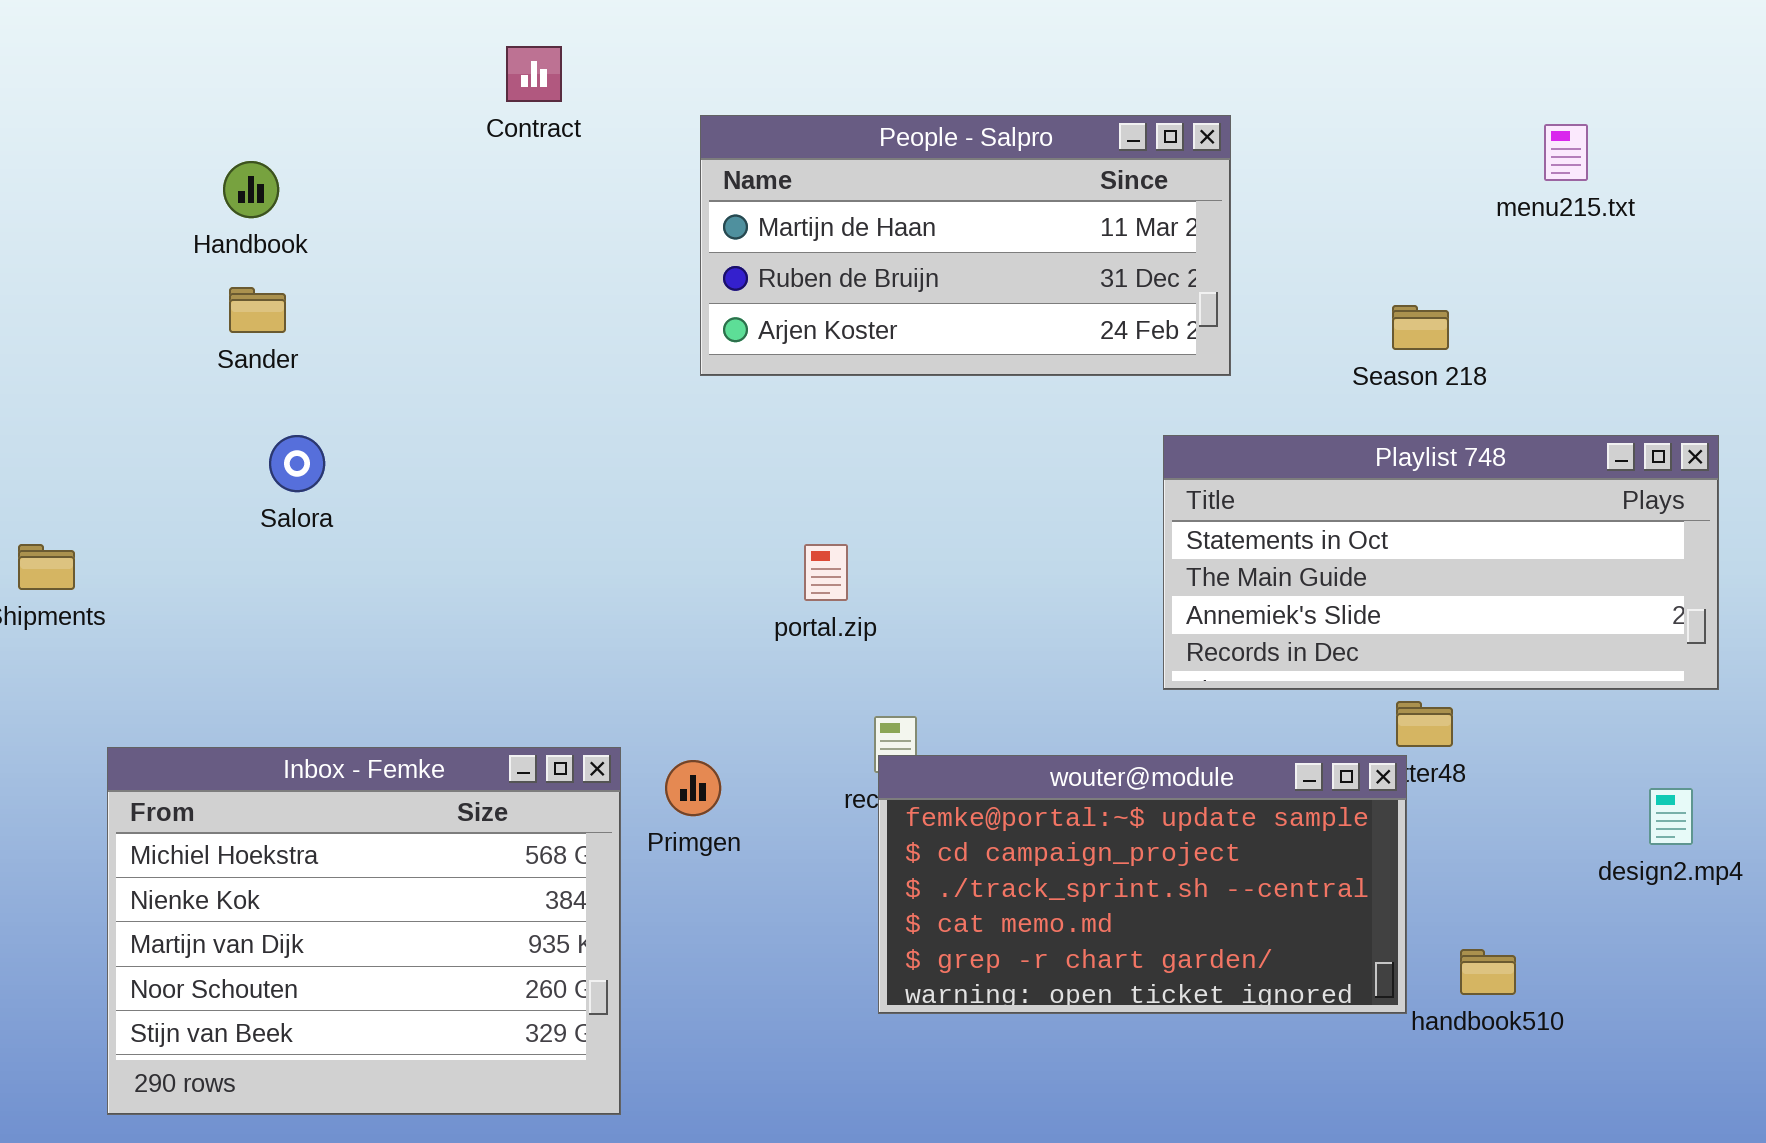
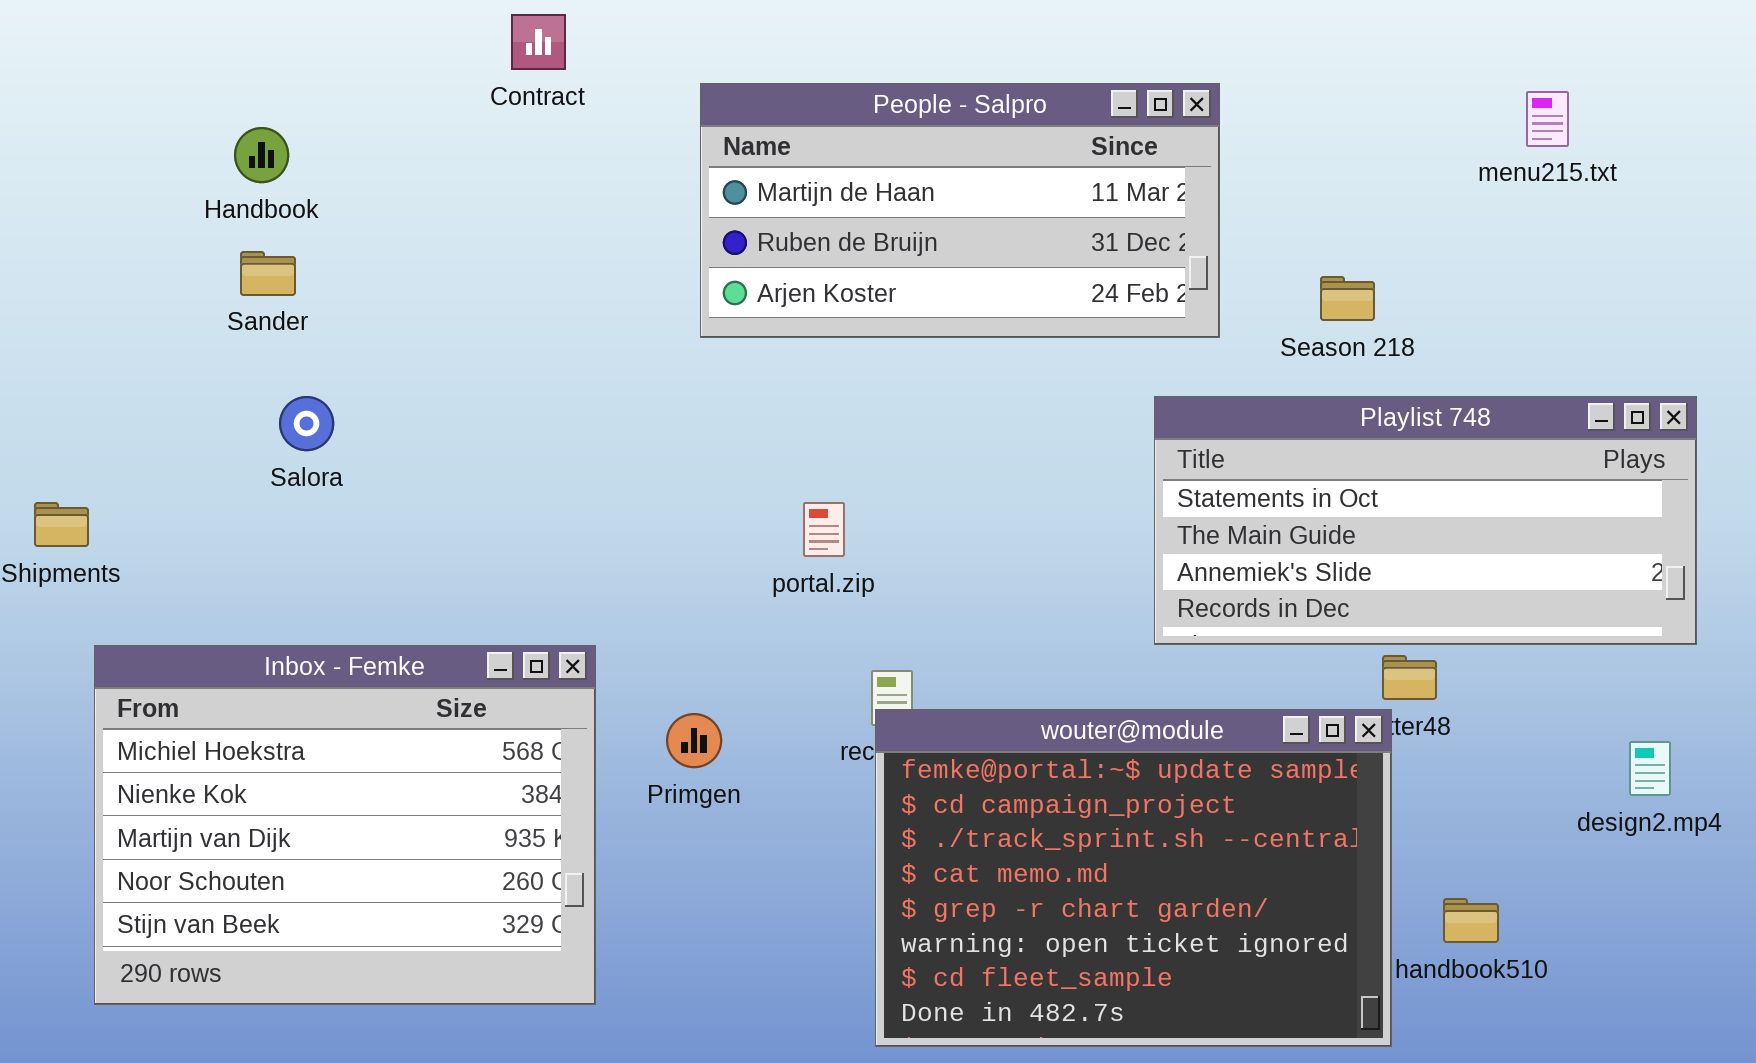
Season 218: [1392,305,1449,350] -> [1320,276,1375,321], moved
Inbox - Femke: [107,747,621,1115] -> [94,645,596,1005], moved
wouter@module: [878,755,1407,1014] -> [875,709,1392,1047], resized

